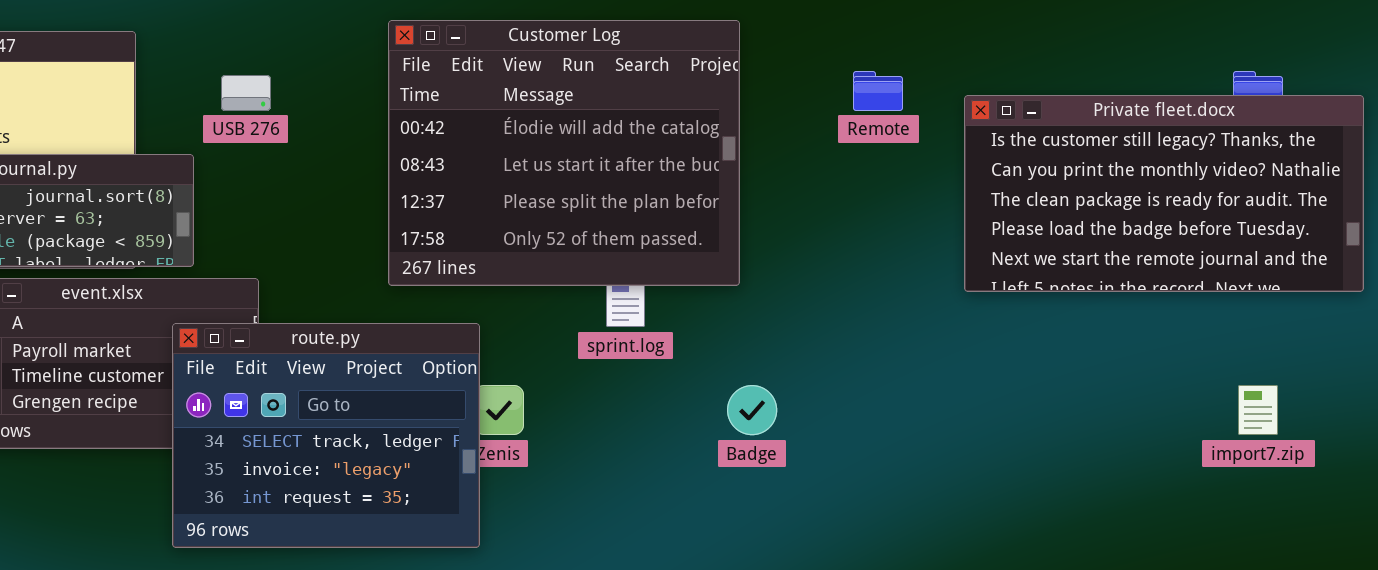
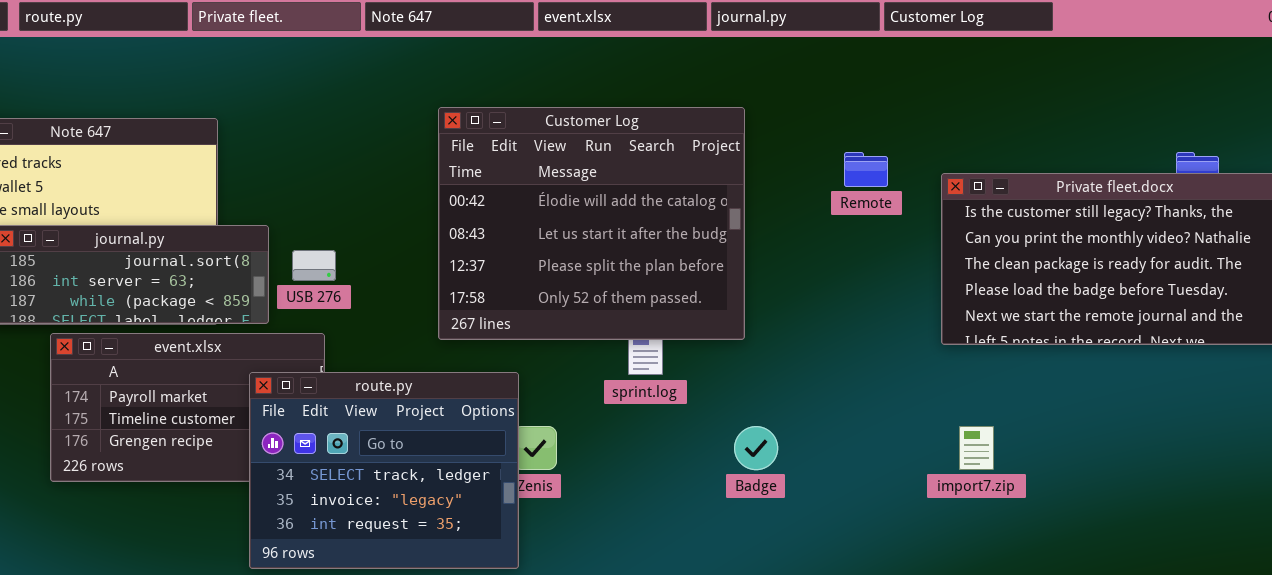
USB 276: [221,75,271,111] -> [292,250,336,281], moved
import7.zip: [1238,385,1278,435] -> [959,426,994,470], moved

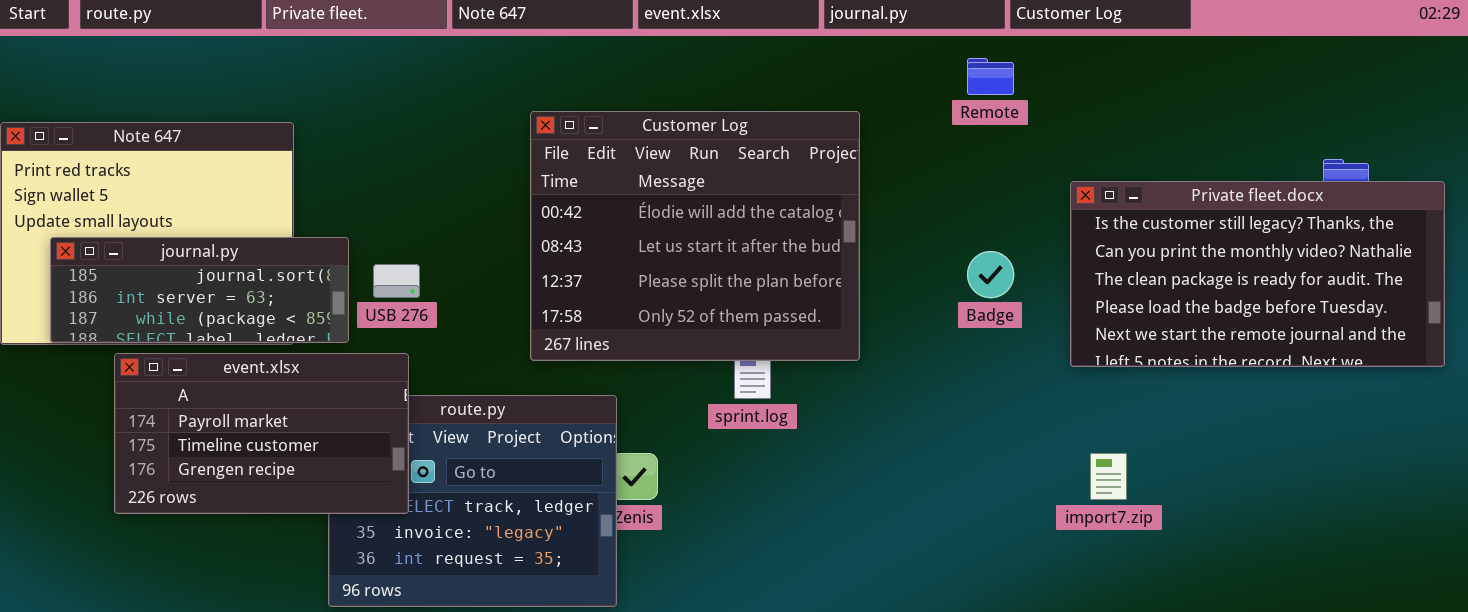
Remote: [844,152,888,187] -> [967,58,1014,95], moved
event.xlsx: [50,333,325,482] -> [114,353,409,514], raised
Badge: [734,426,778,470] -> [967,251,1014,298], moved

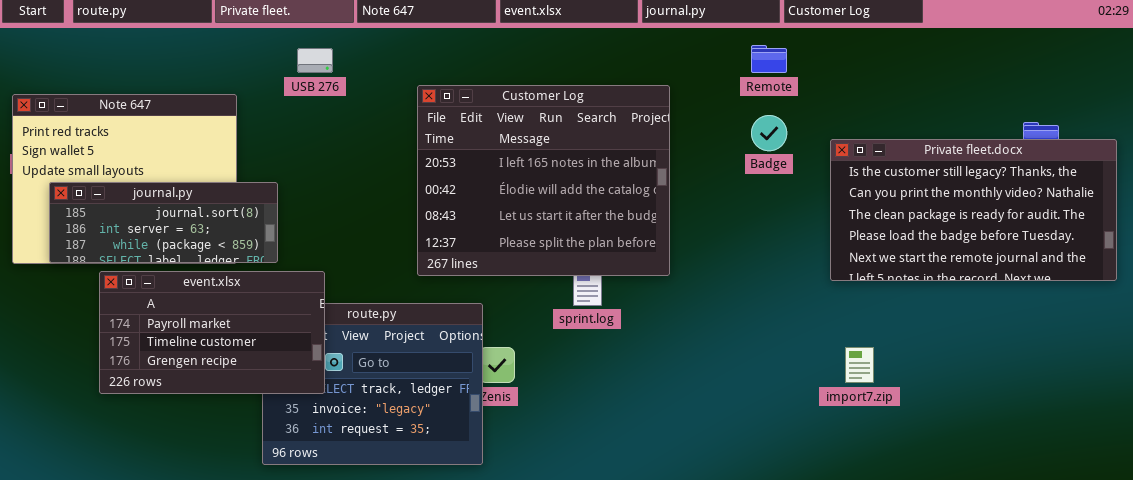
Customer Log: [530,111,860,361] -> [417,85,670,276], scrolled up 1 row
Badge: [967,251,1014,298] -> [751,115,787,151], moved
USB 276: [373,264,420,298] -> [297,48,333,73], moved

